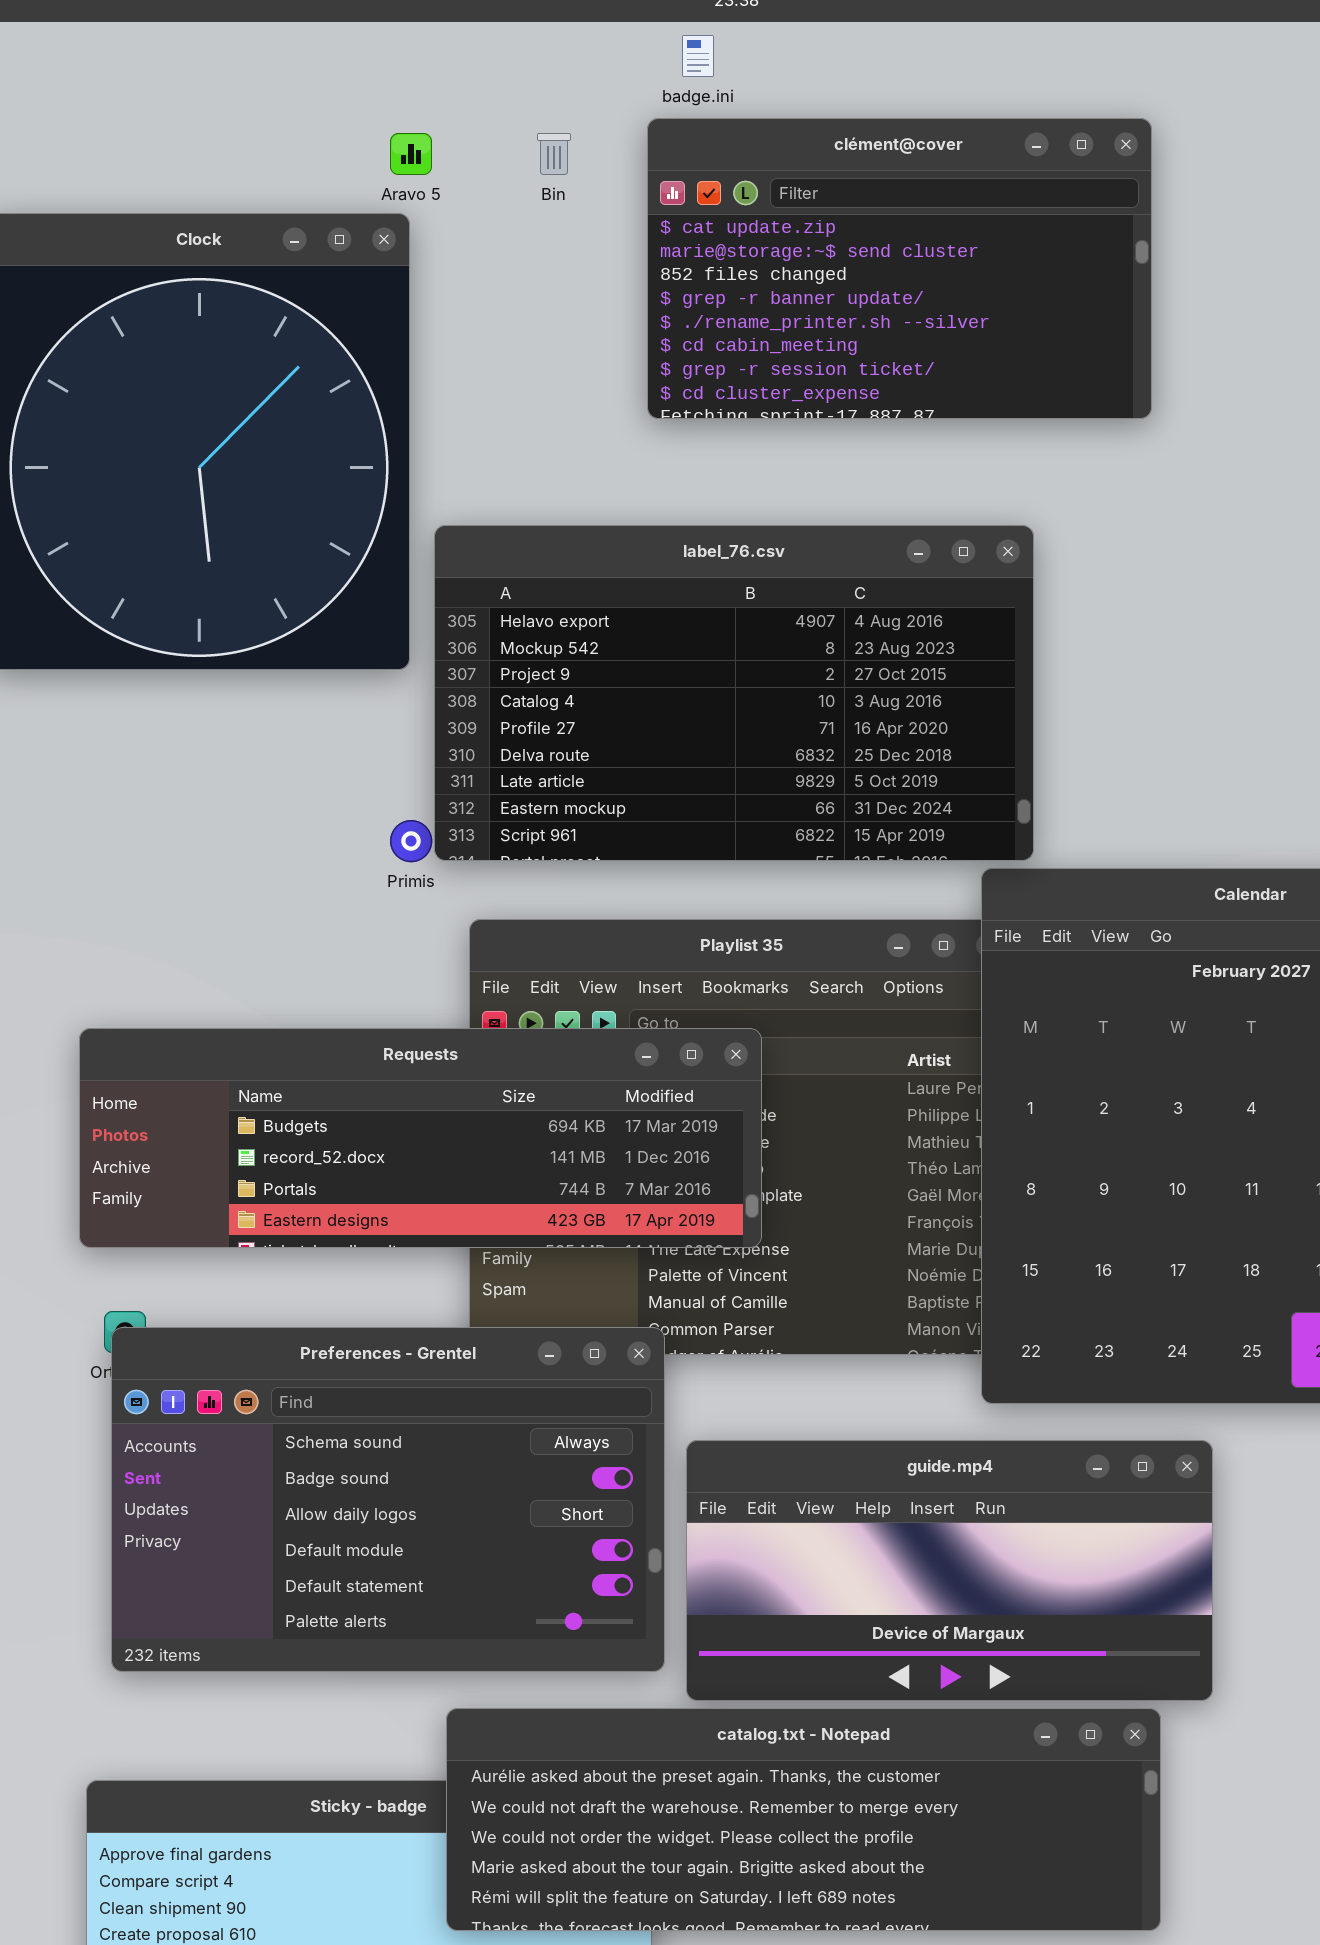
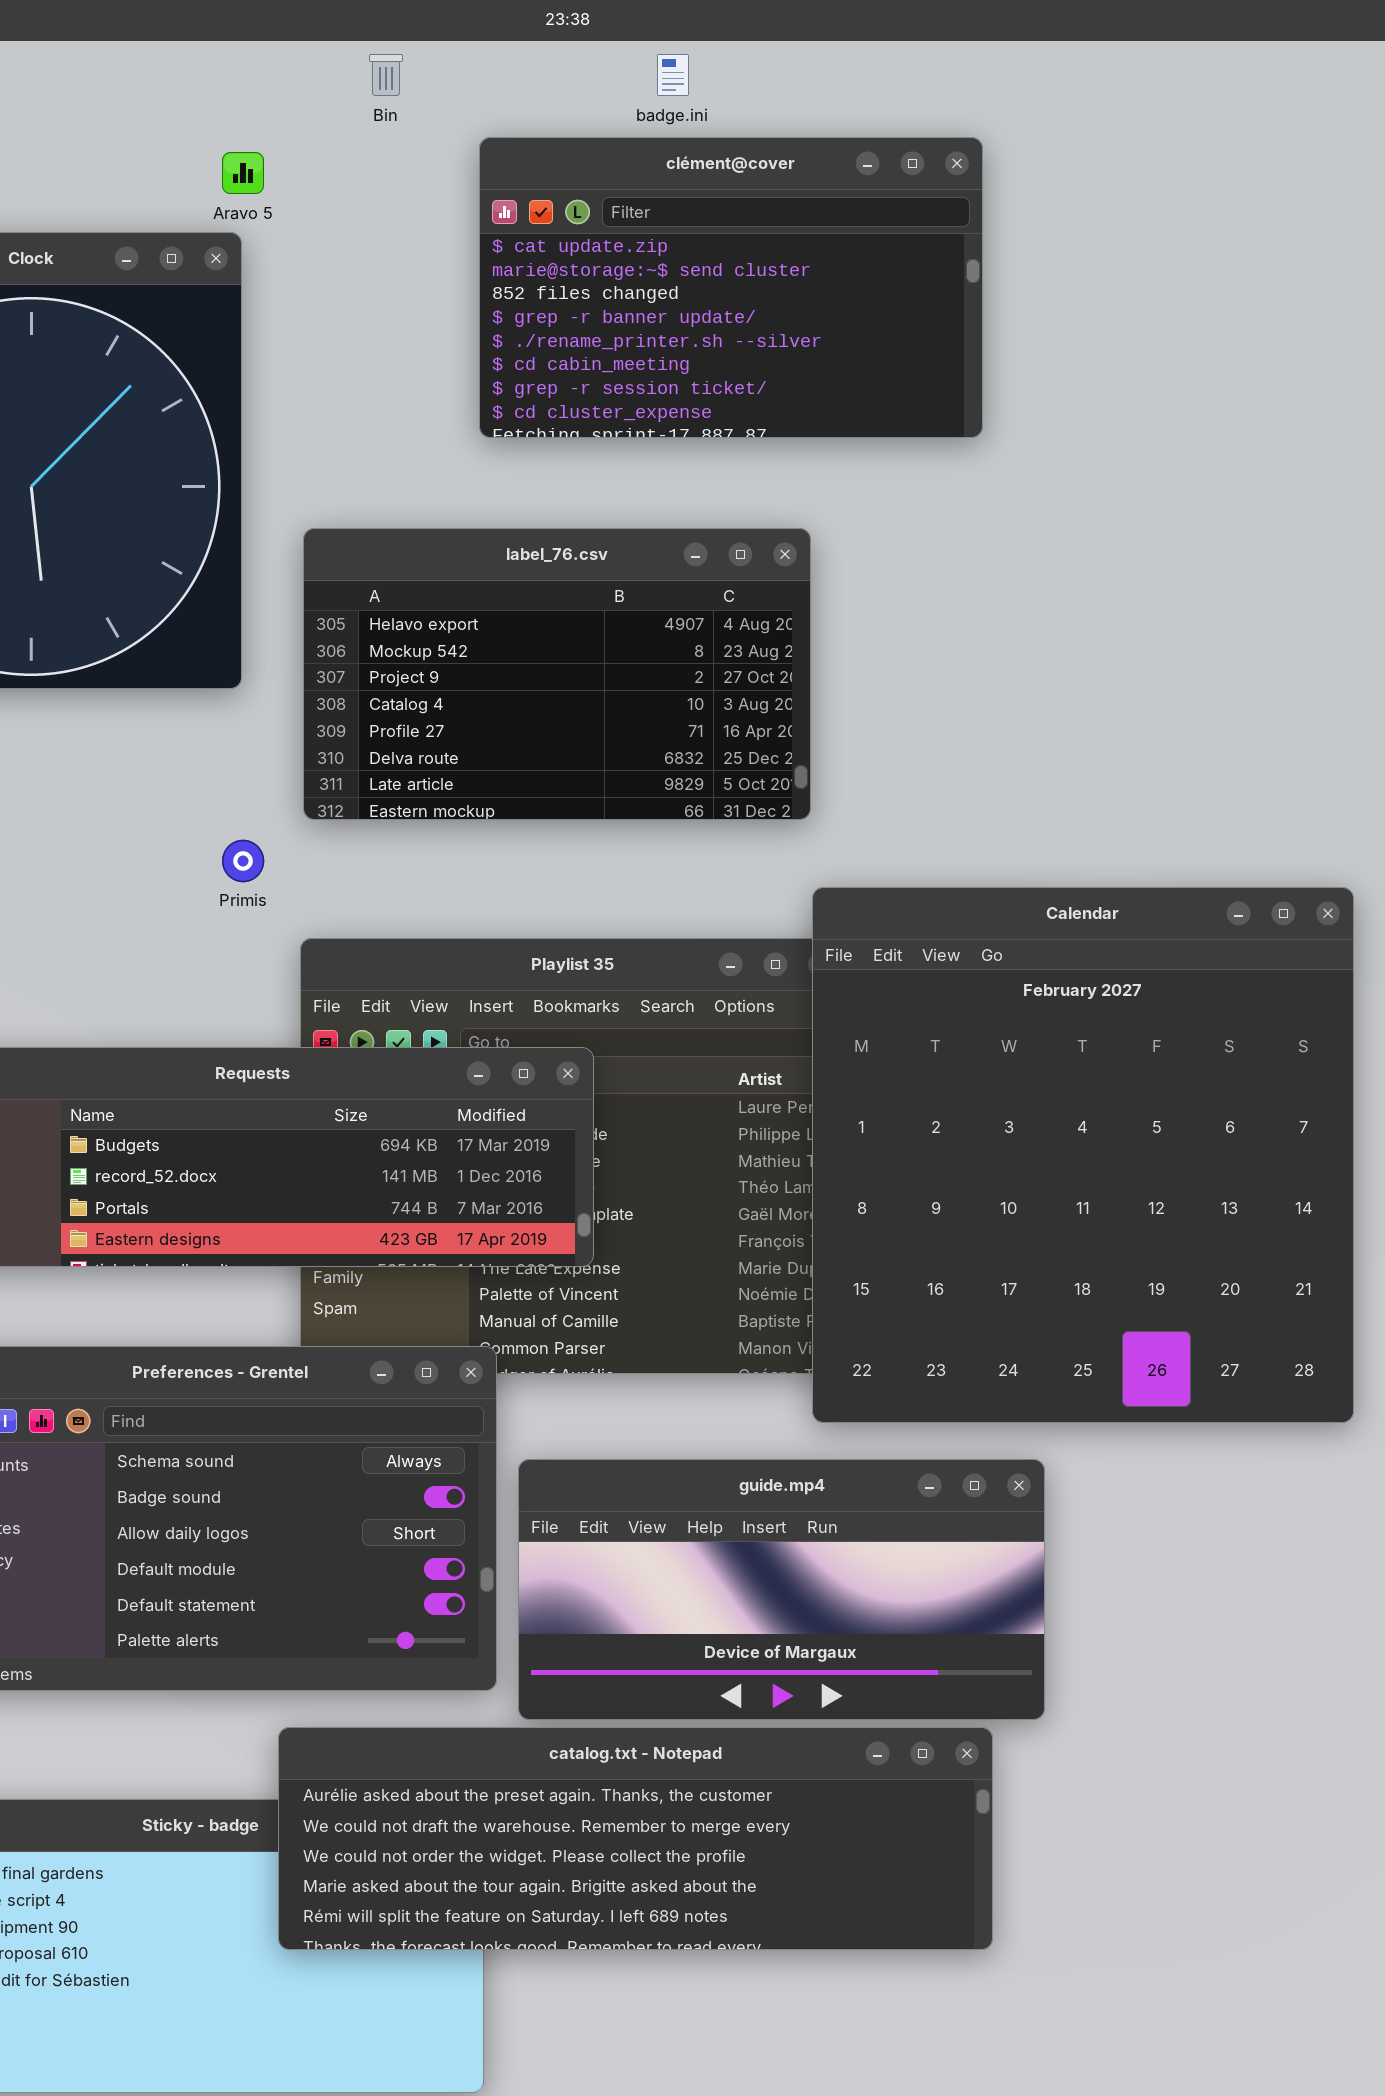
badge.ini: [682,35,714,77] -> [657,54,689,96], moved
Bin: [537,133,571,175] -> [369,54,403,96], moved
label_76.csv: [434,525,1034,861] -> [303,528,811,820], moved, resized

